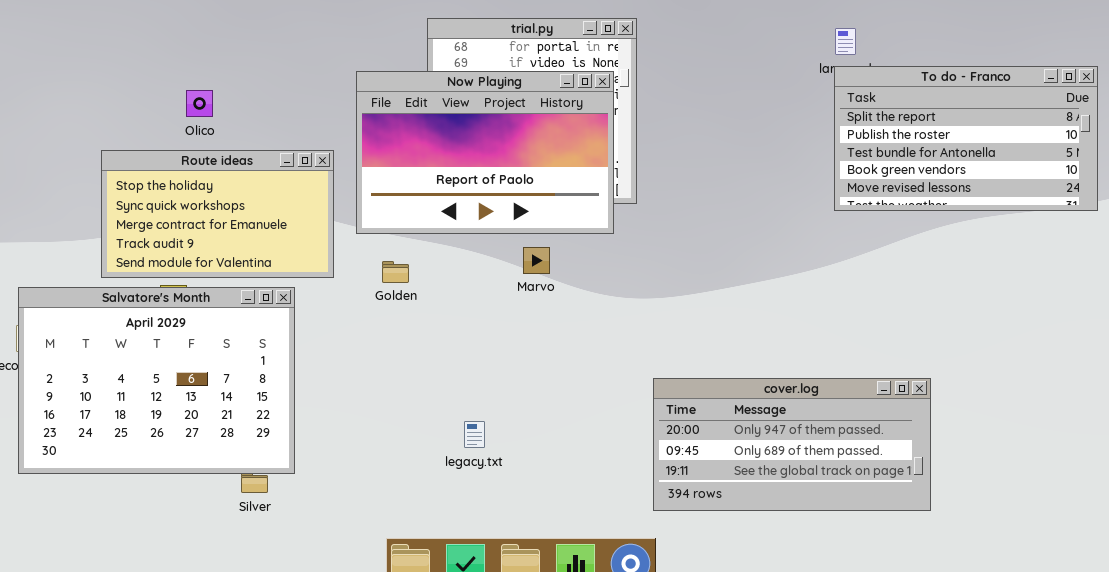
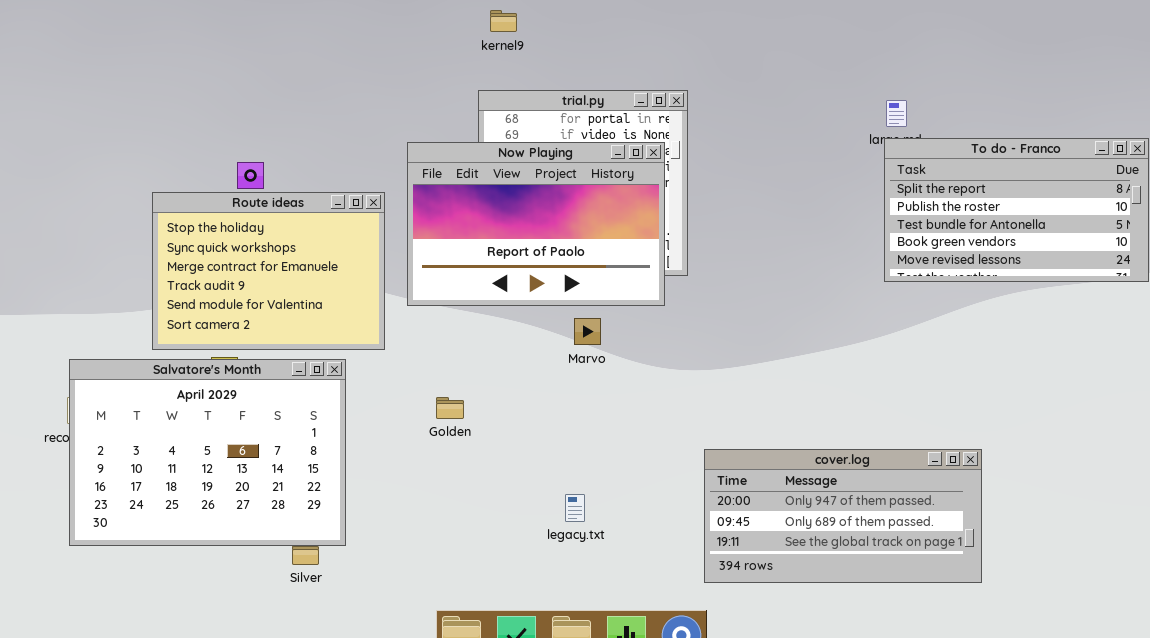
Route ideas: [101,150,334,278] -> [152,192,385,350], resized
Golden: [382,261,409,283] -> [436,397,464,419], moved
legacy.txt: [464,421,485,448] -> [565,494,585,522], moved

